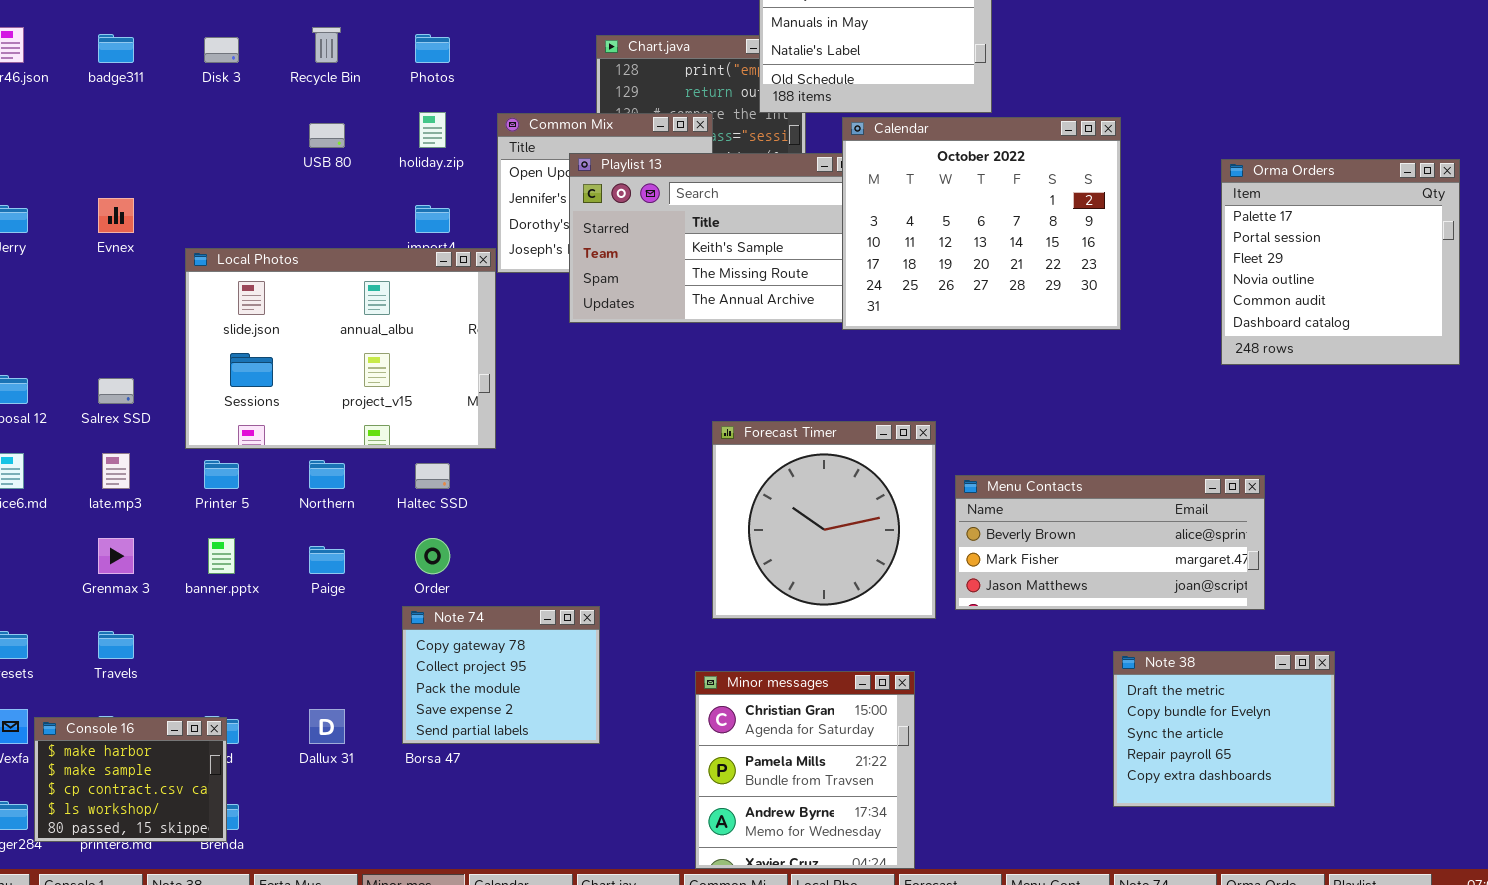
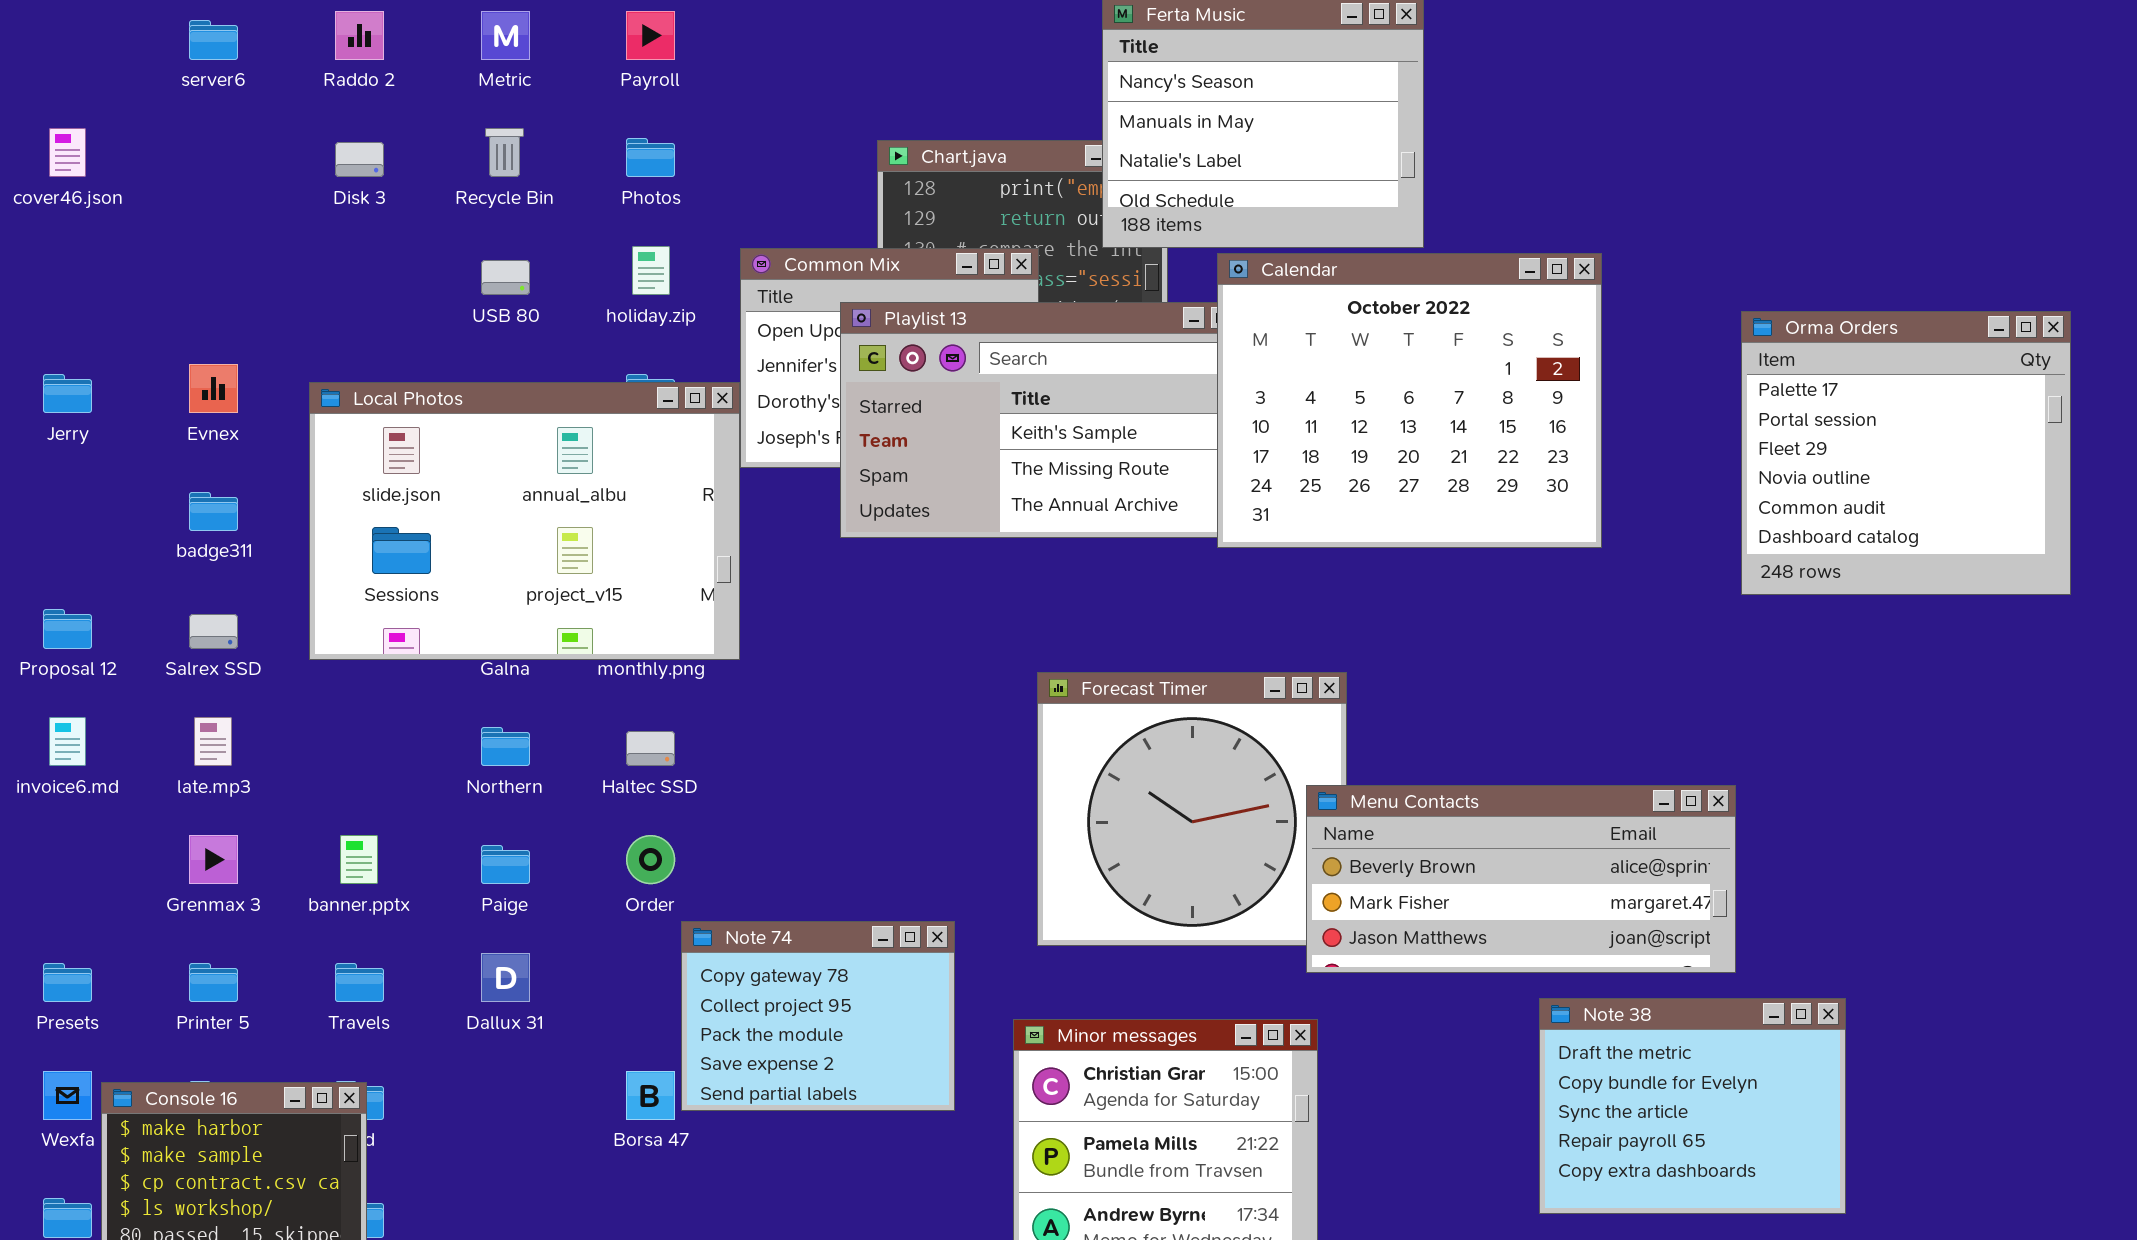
badge311: [98,34,134,63] -> [189,492,238,531], moved
Local Photos: [185,248,496,449] -> [309,382,740,660], moved
Printer 5: [204,460,239,489] -> [189,963,238,1002], moved
Menu Contacts: [955,475,1265,610] -> [1306,785,1736,973], moved
Note 74: [402,606,600,744] -> [681,921,955,1111], moved
Travels: [98,631,134,659] -> [335,963,384,1002], moved
Note 38: [1113,651,1335,807] -> [1539,998,1846,1214], moved
Dallux 31: [309,709,345,744] -> [481,953,530,1002], moved

